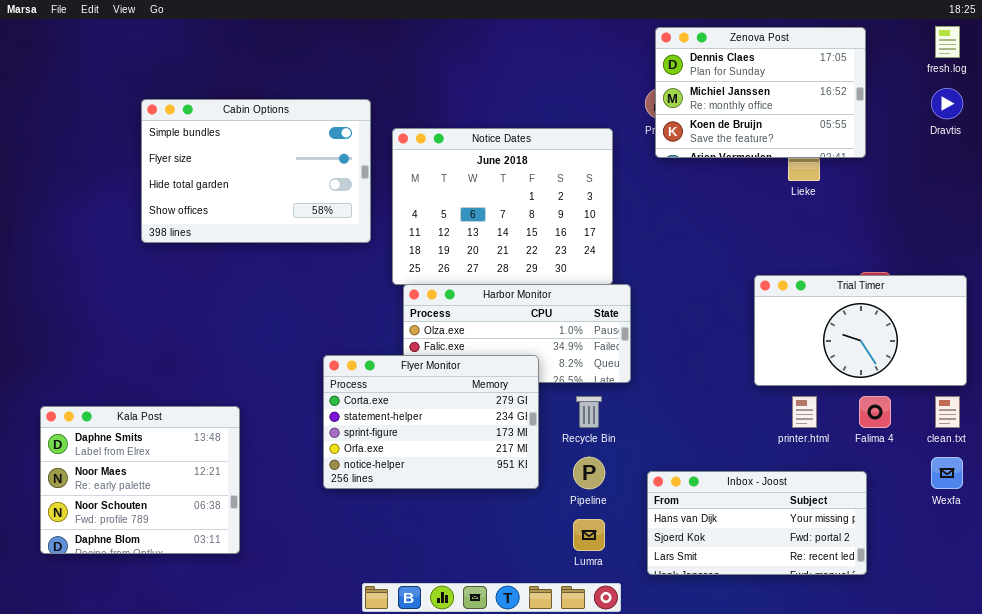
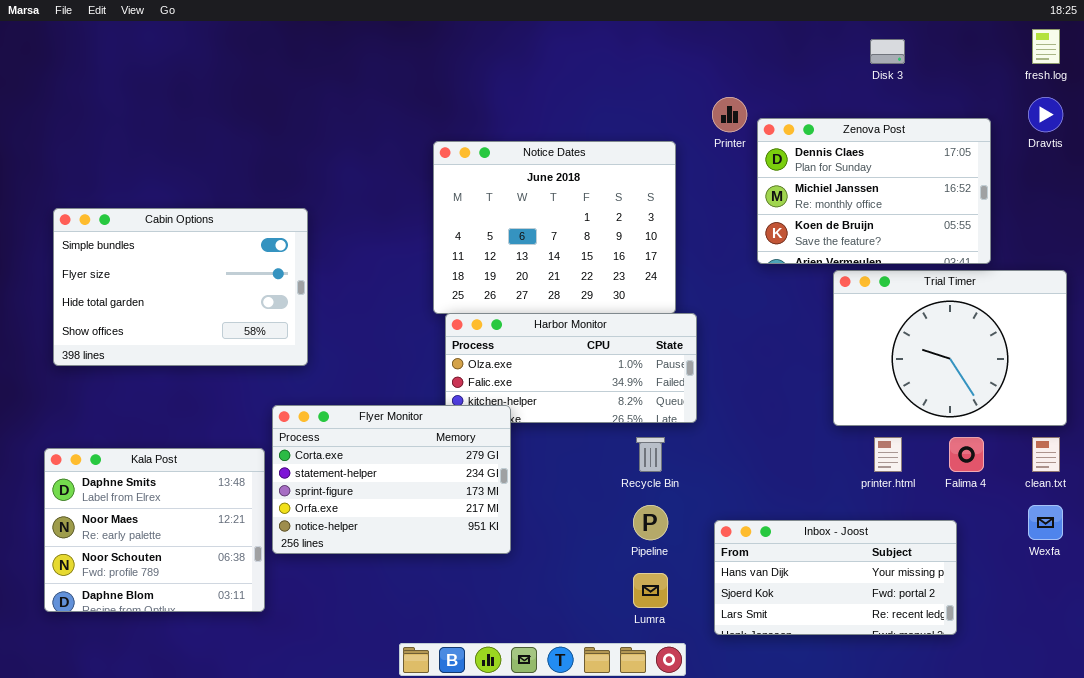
Zenova Post: [655,27,866,158] -> [757,118,991,264], moved
Cabin Options: [141,99,371,243] -> [53,208,308,366], moved
Trial Timer: [754,275,967,386] -> [833,270,1067,426], resized
Flyer Monitor: [323,355,539,489] -> [272,405,511,554], moved

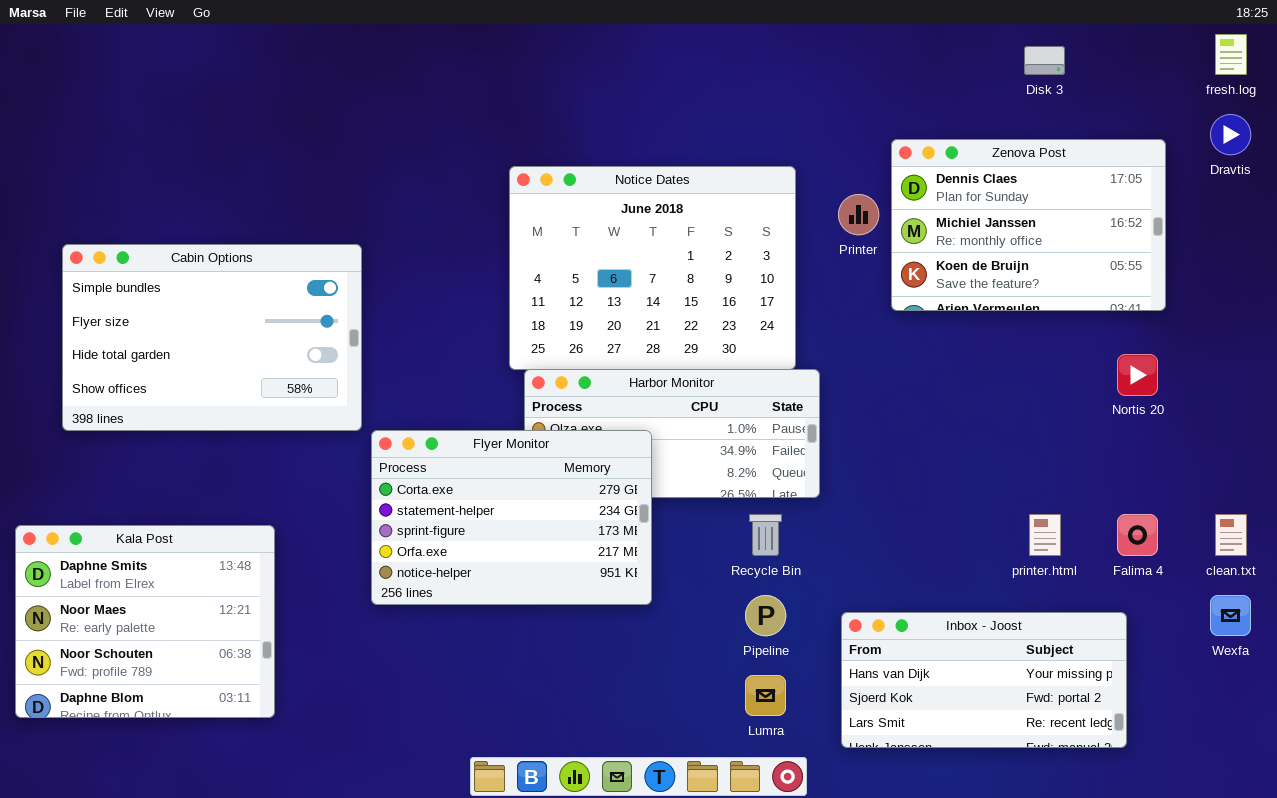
Printer: [712,97,747,132] -> [838,194,879,235], moved
Trial Timer: [833,270,1067,426] -> none, closed
Flyer Monitor: [272,405,511,554] -> [371,430,652,605], moved
Kala Post: [44,448,265,612] -> [15,525,275,718], moved

